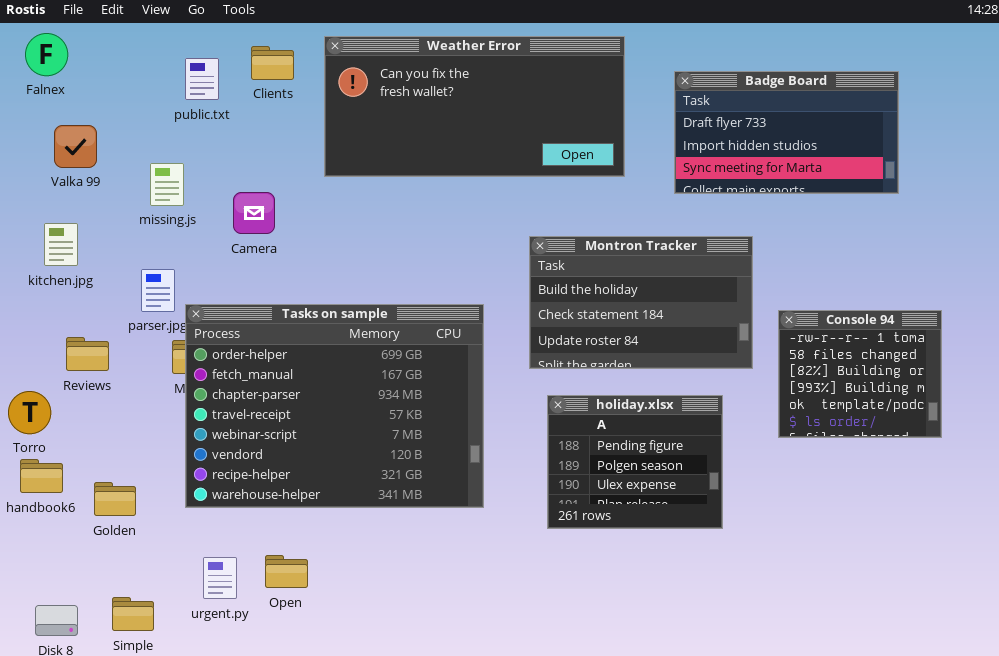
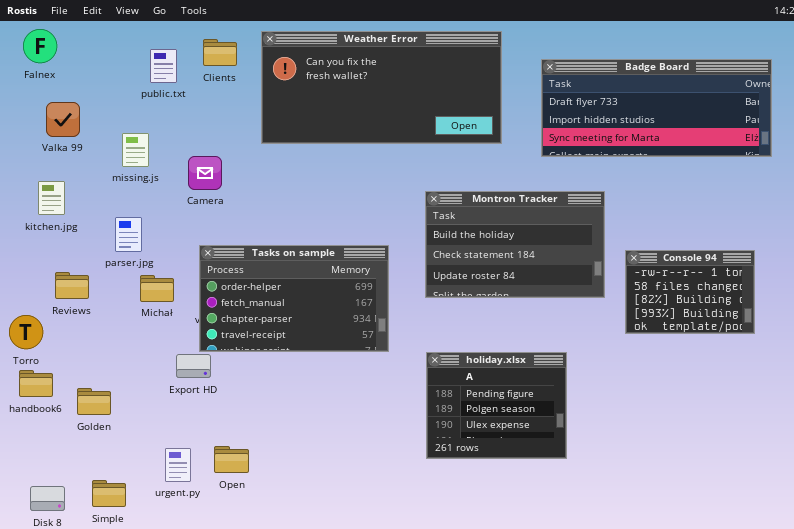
Badge Board: [674,71,899,194] -> [541,59,772,157], resized
Tasks on sample: [185,304,484,508] -> [199,245,389,352], resized
Console 94: [778,310,942,438] -> [625,250,755,334], resized
holiday.xlsx: [547,395,723,529] -> [426,352,567,459], moved

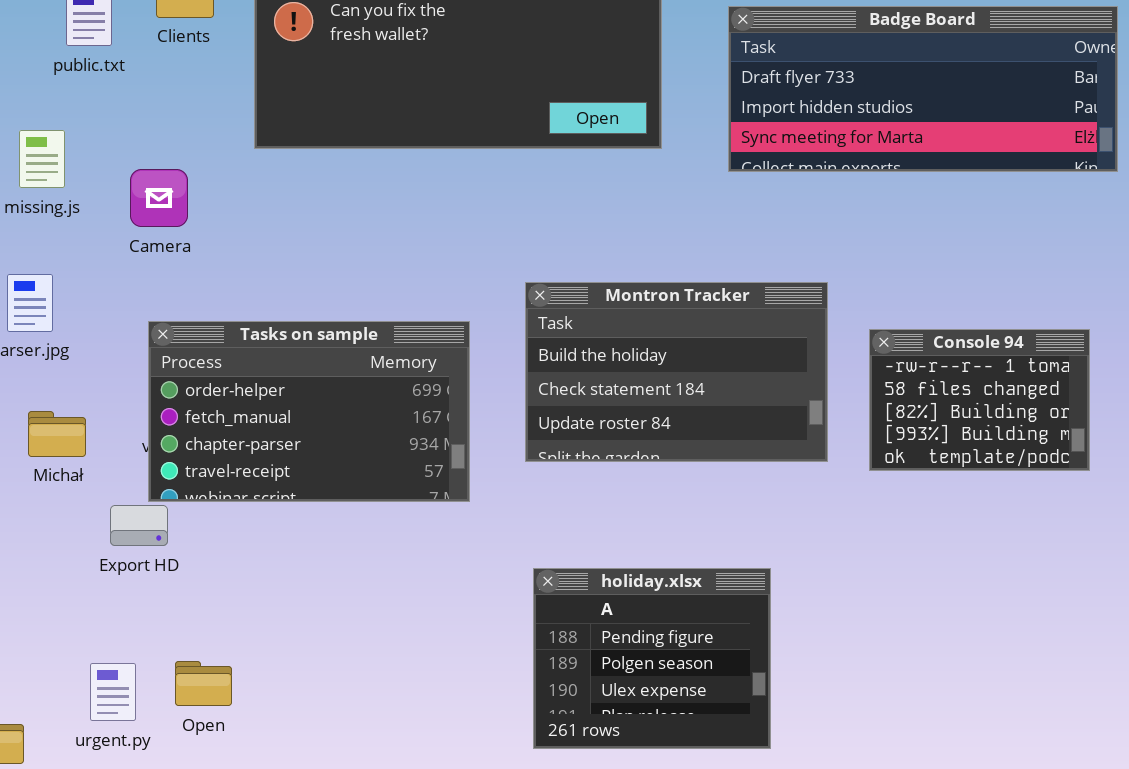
Montron Tracker: [425,191,605,298] -> [525,282,828,462], moved
Michał: [140,275,174,302] -> [28,411,86,457], moved
holiday.xlsx: [426,352,567,459] -> [533,568,771,749], moved

